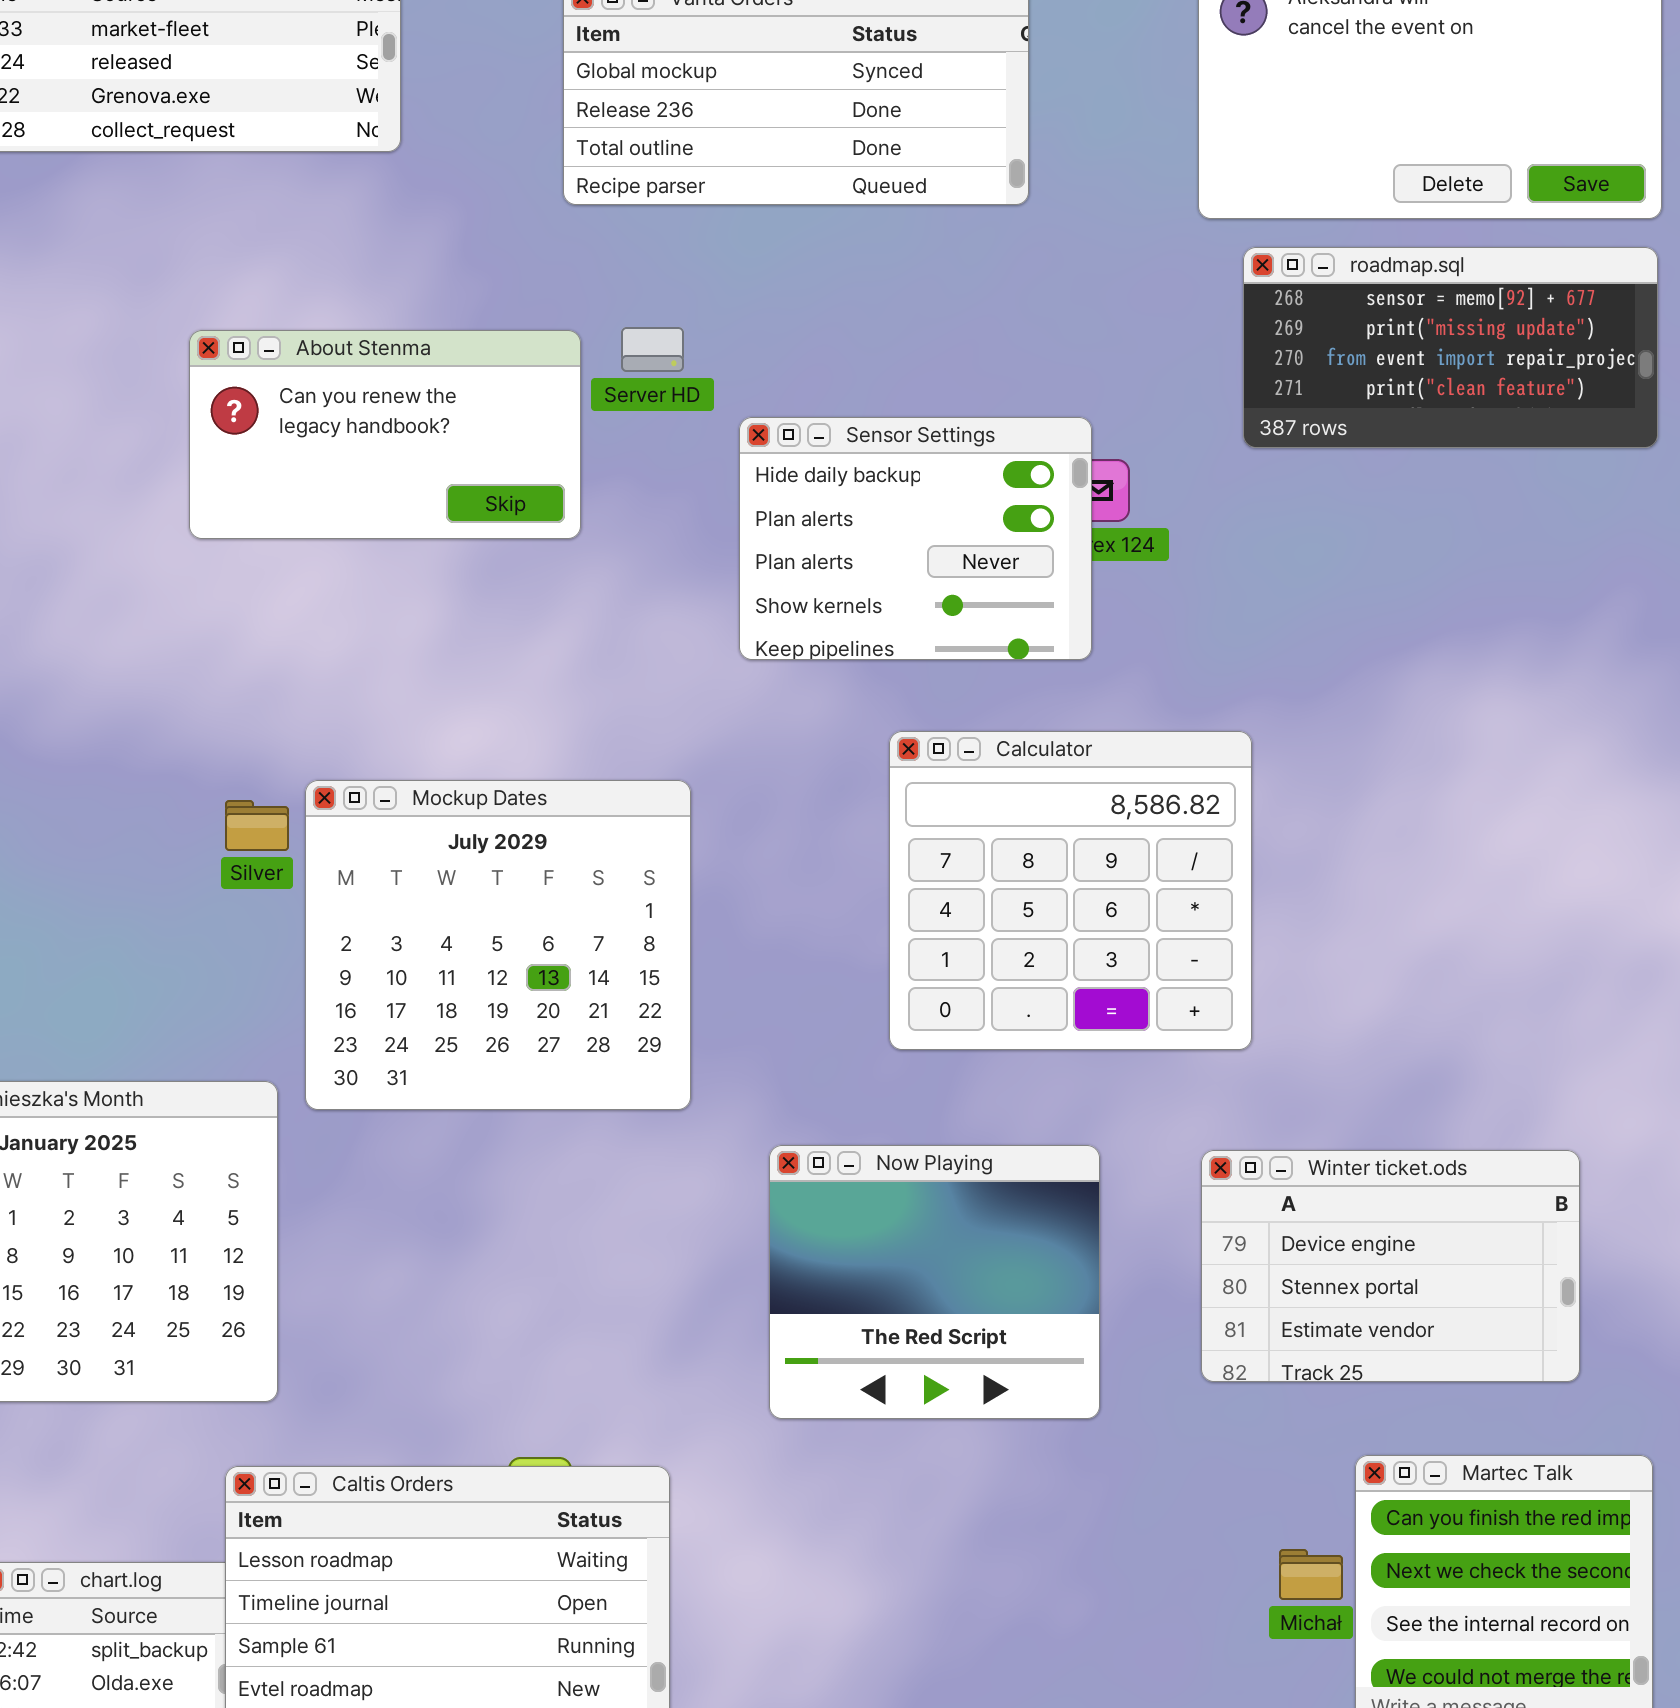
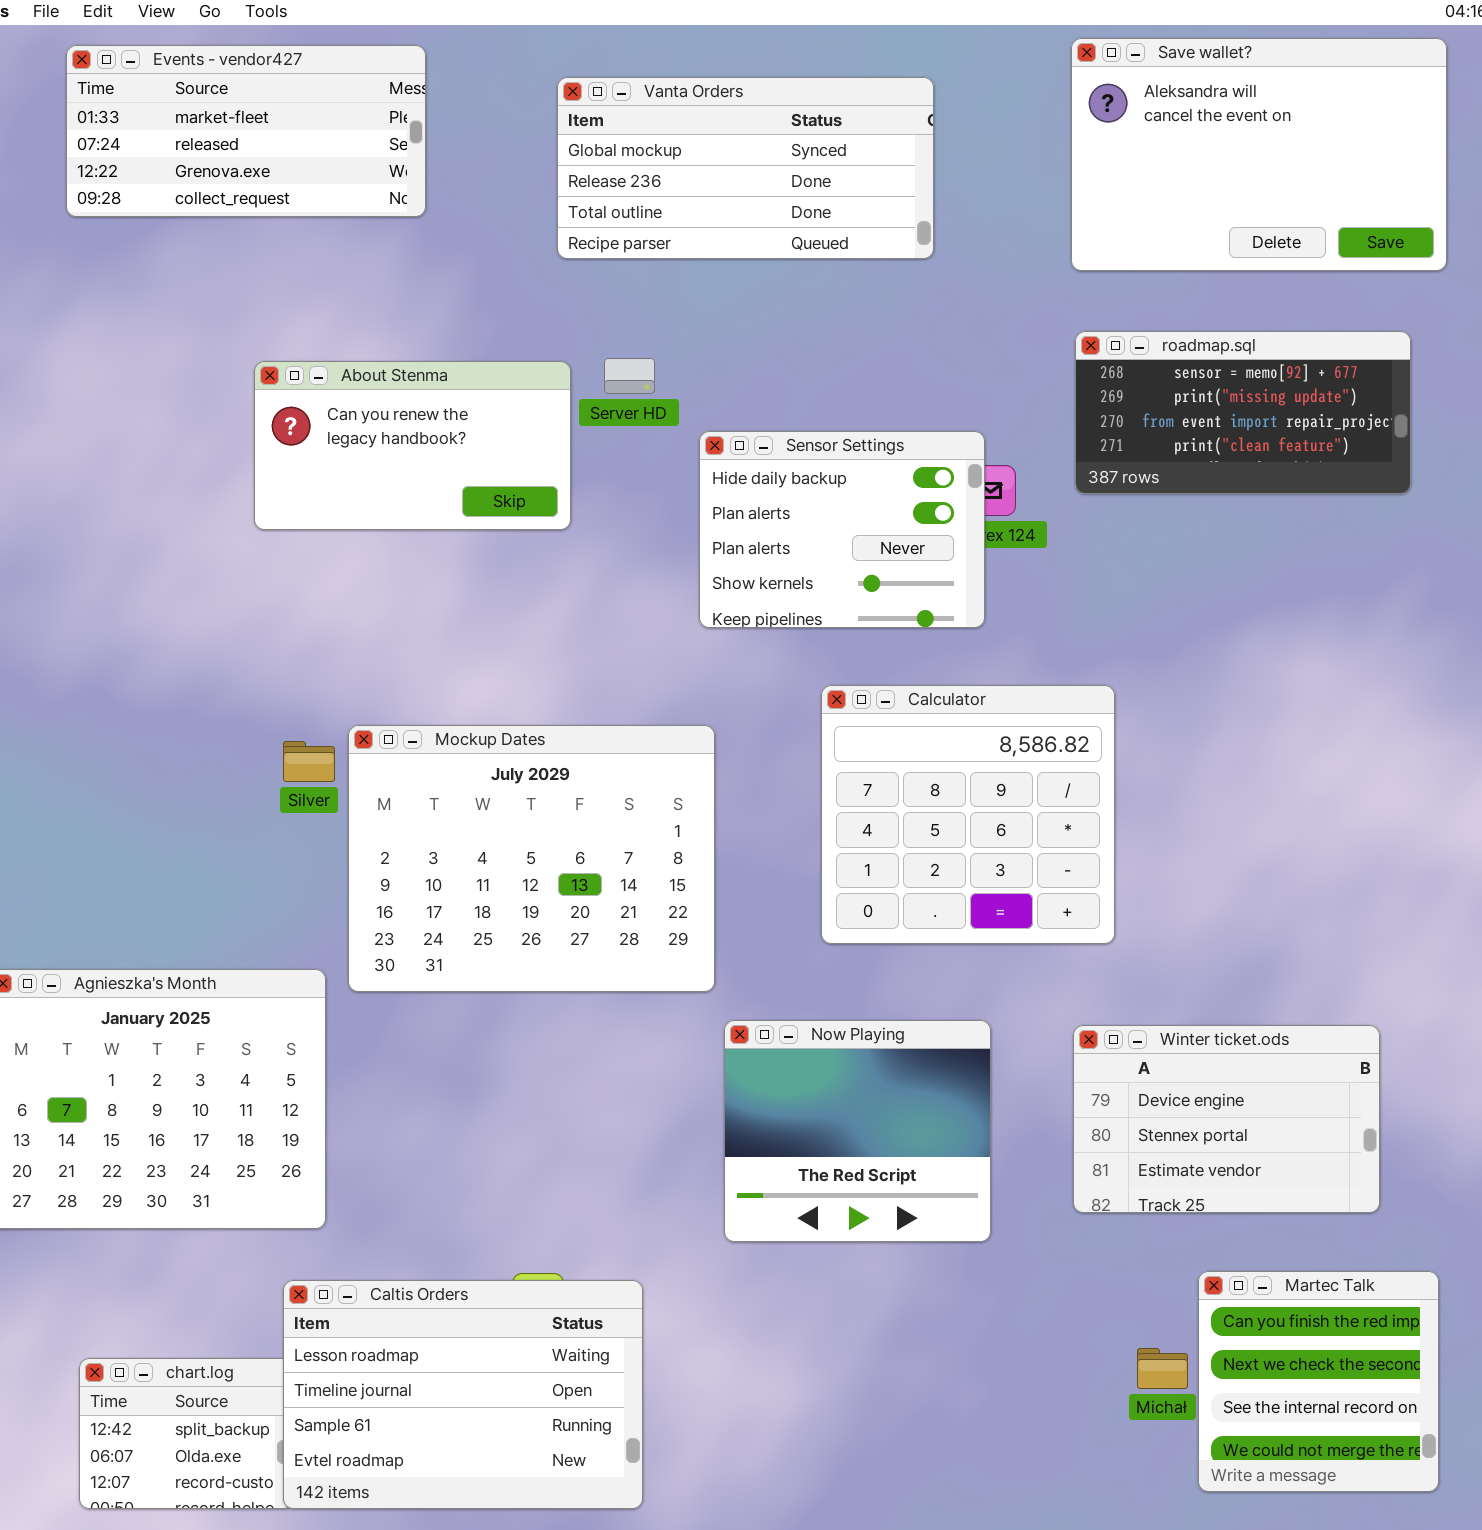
roadmap.sql: [1243,247,1658,448] -> [1075,331,1411,494], moved
Mockup Dates: [305,780,691,1110] -> [348,725,715,992], resized

